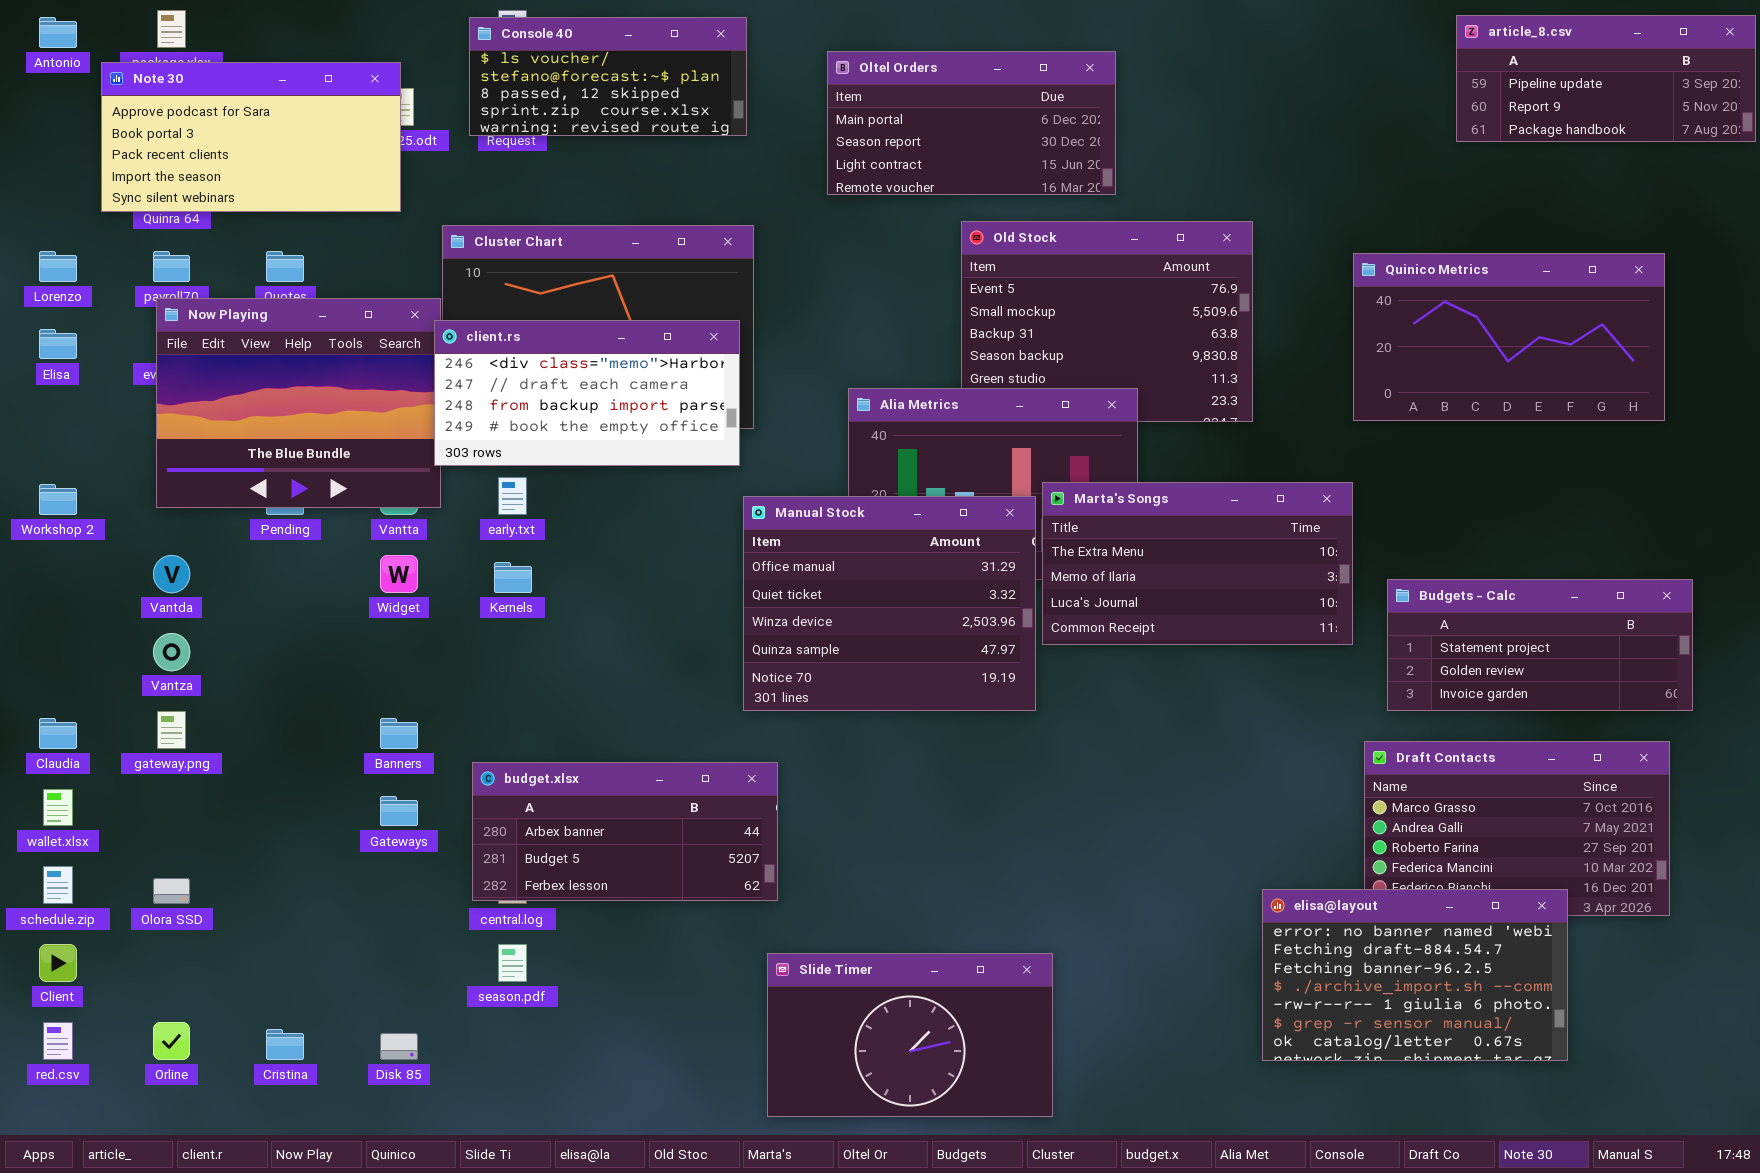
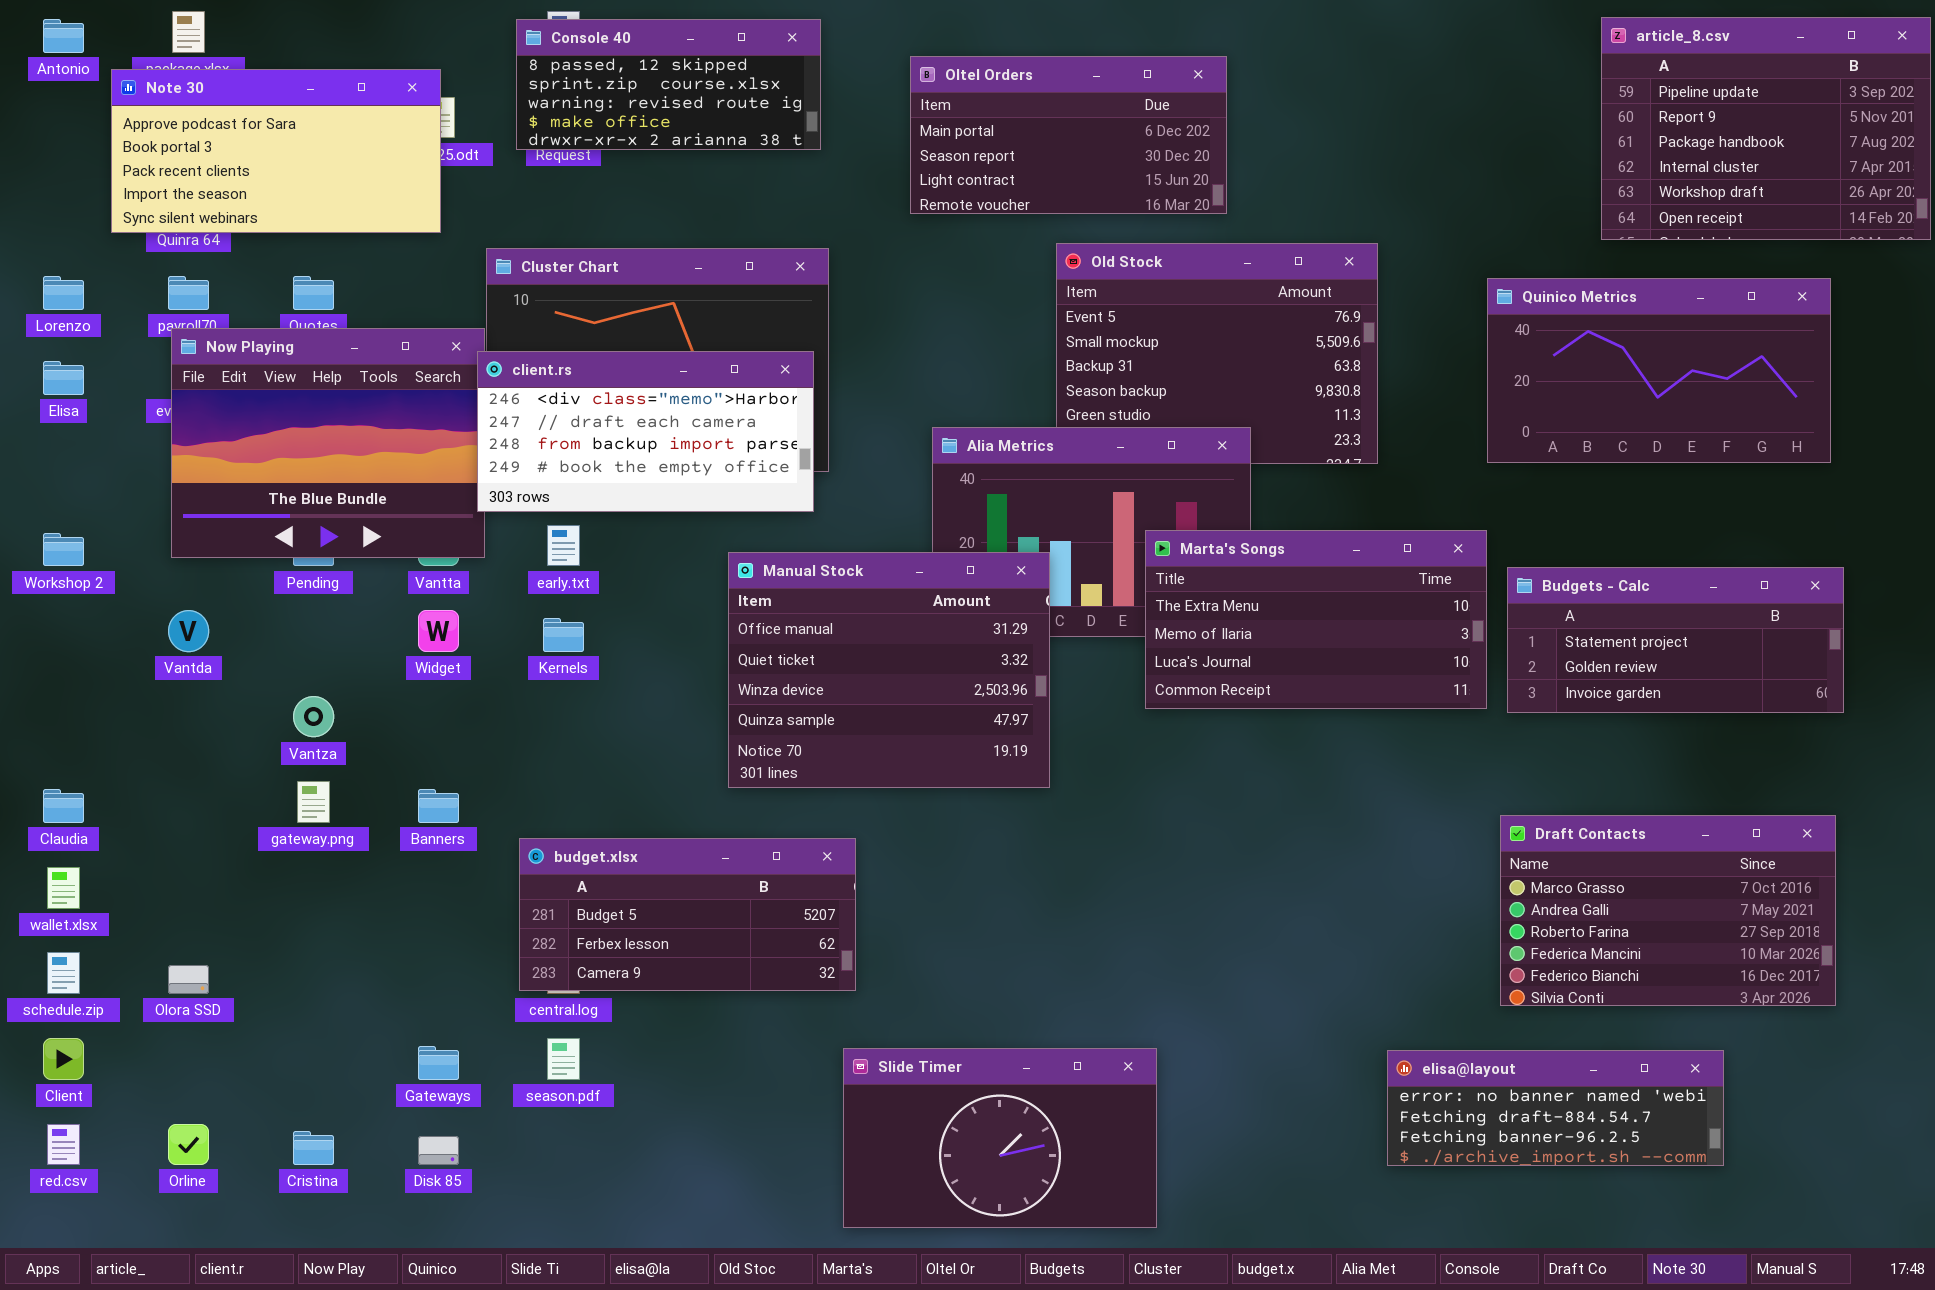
article_8.csv: [1456,15,1756,142] -> [1601,17,1931,240], resized
Console 40: [469,17,747,136] -> [516,19,821,150], scrolled down 2 rows
Manual Stock: [743,496,1036,711] -> [728,552,1050,788], moved
Budgets - Calc: [1387,579,1693,711] -> [1507,567,1844,713], moved
Vantza: [153,633,190,671] -> [293,696,334,737], moved
gateway.png: [157,711,186,749] -> [297,781,330,823], moved
budget.xlsx: [472,762,778,901] -> [519,838,856,991], scrolled down 1 row
Gateways: [380,796,418,826] -> [418,1046,459,1080], moved
elisa@layout: [1262,889,1568,1061] -> [1387,1050,1724,1166], resized

